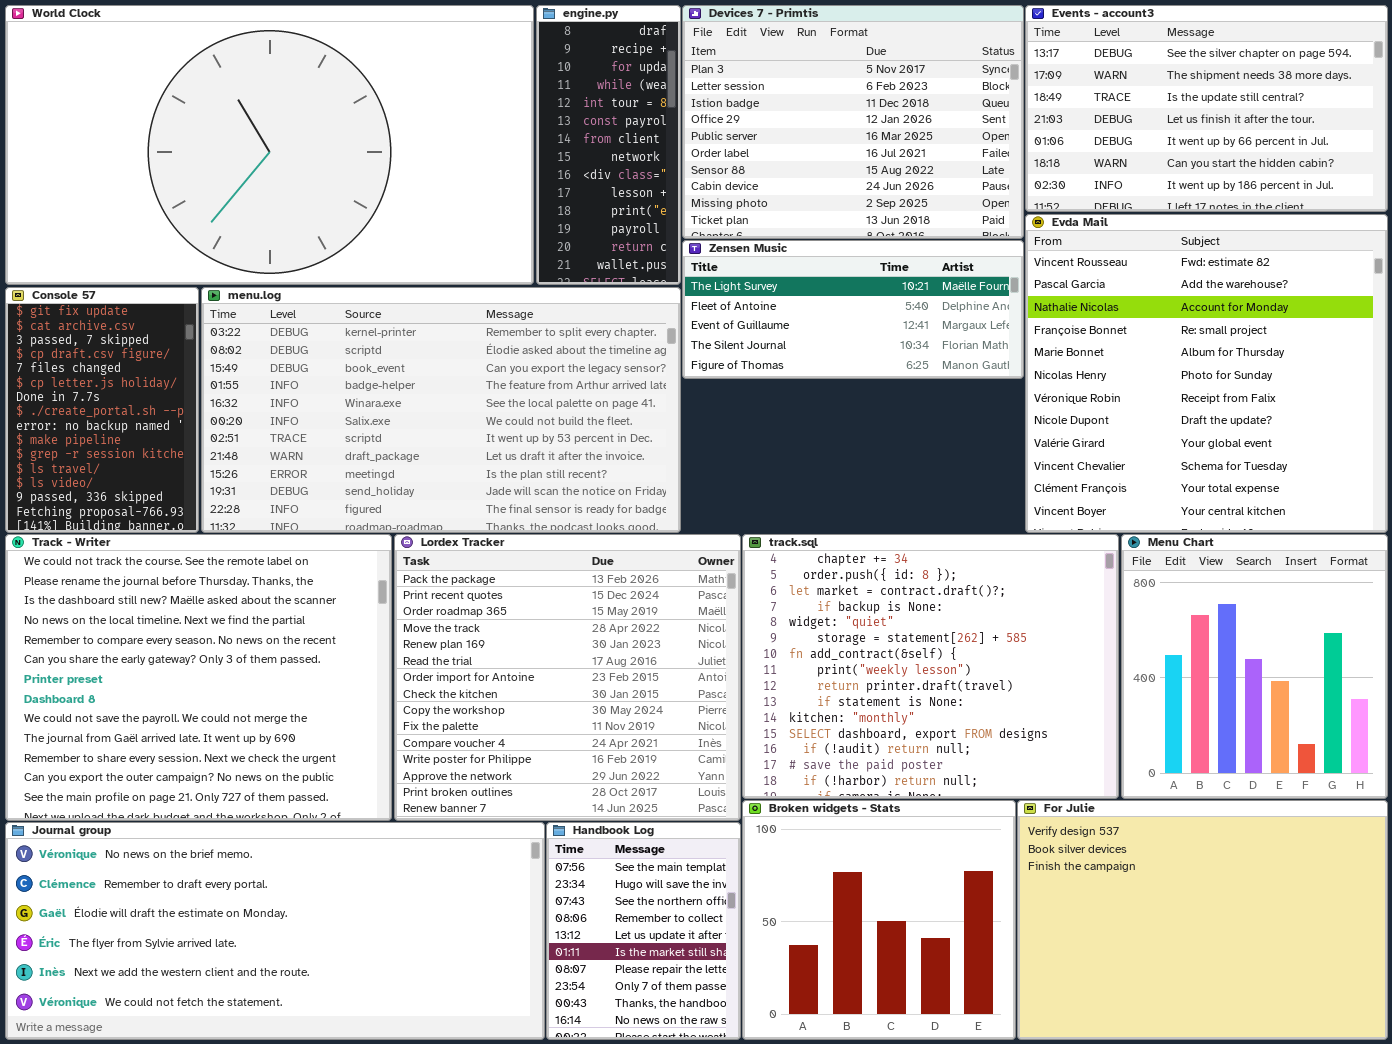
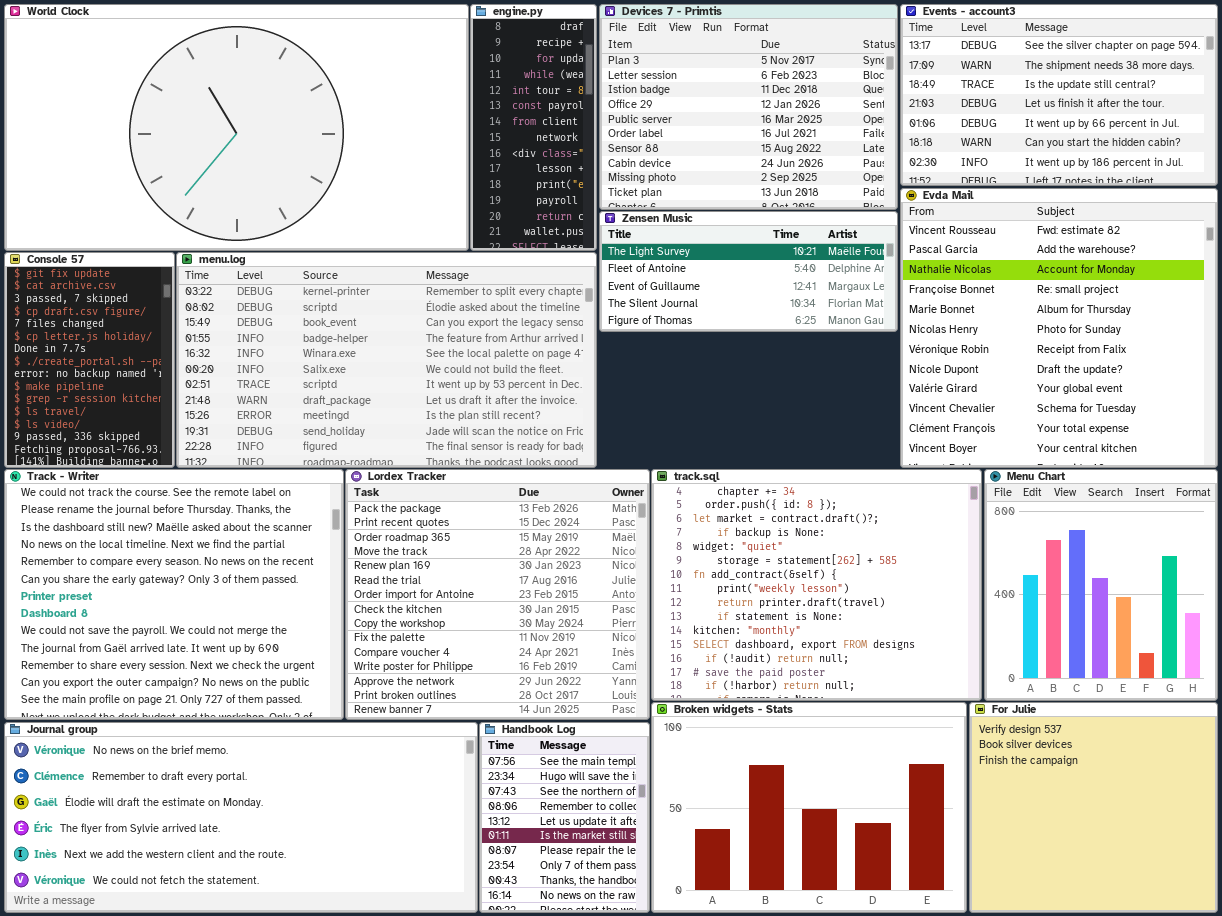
Broken widgets - Stats: [742,800,1016,1040] -> [651,702,967,913], resized
For Julie: [1017,800,1388,1040] -> [969,702,1218,913], resized

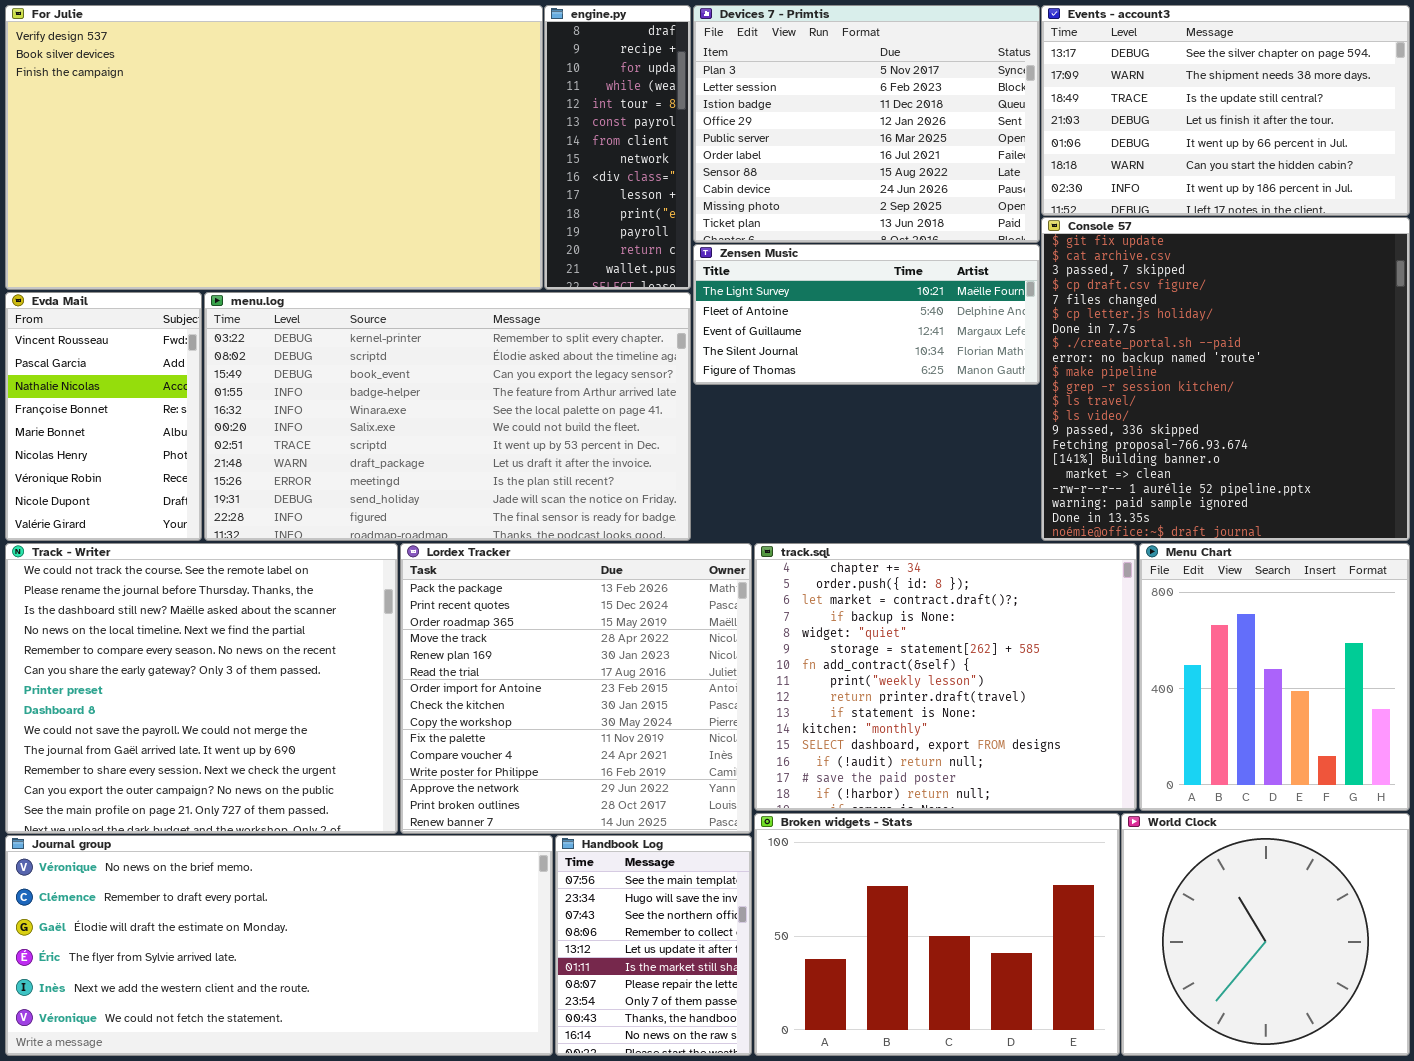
World Clock: [4,4,469,251] -> [1121,813,1410,1056], moved, resized
Evda Mail: [900,188,1218,468] -> [5,292,202,541], moved, resized
Console 57: [4,252,175,468] -> [1041,217,1410,541], moved, resized
For Julie: [969,702,1218,913] -> [5,5,543,290], moved, resized

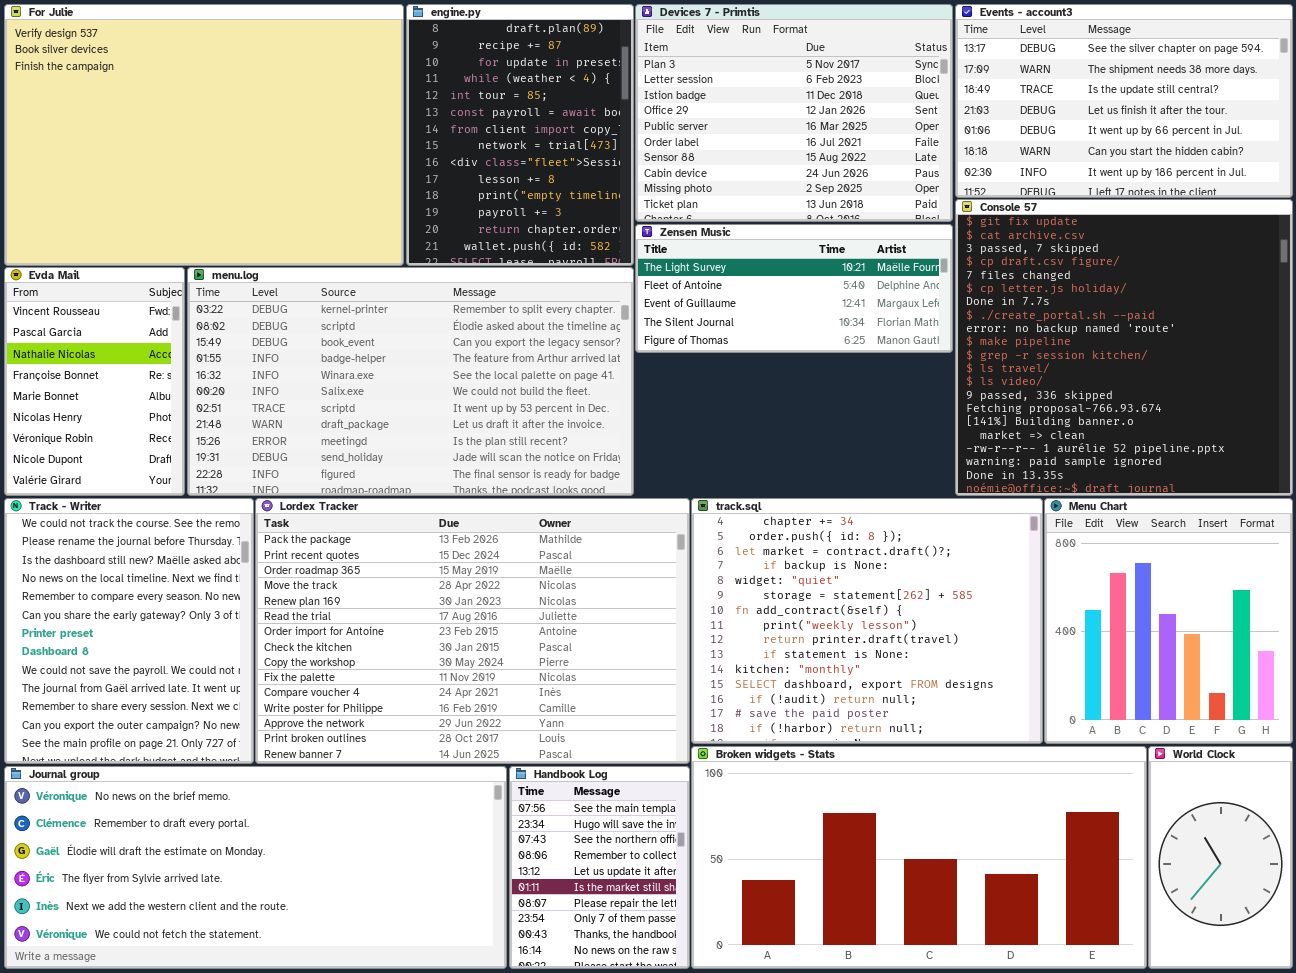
For Julie: [5,5,543,290] -> [4,4,404,266], resized
engine.py: [544,5,691,290] -> [406,4,634,266], resized
Track - Writer: [5,543,398,834] -> [4,498,254,764], resized
Lordex Tracker: [400,543,752,834] -> [255,498,690,764], resized
Broken widgets - Stats: [754,813,1120,1056] -> [691,746,1147,969], resized
World Clock: [1121,813,1410,1056] -> [1148,746,1293,969], resized

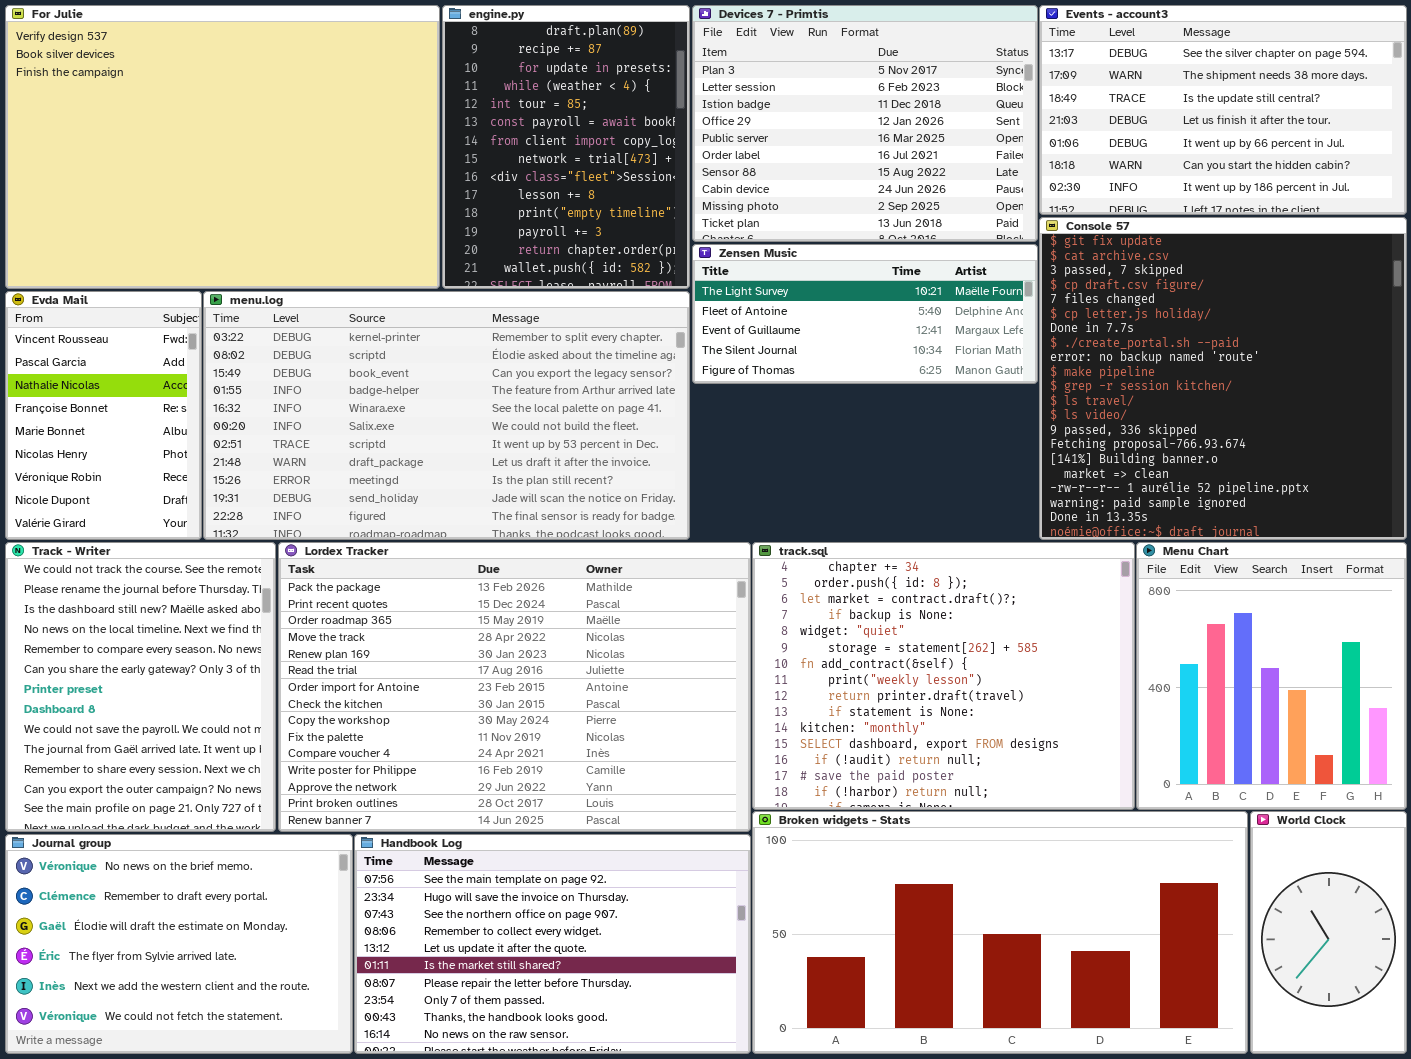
Journal group: [4,766,507,969] -> [5,834,353,1054], resized
Handbook Log: [509,766,690,969] -> [354,834,751,1054], resized

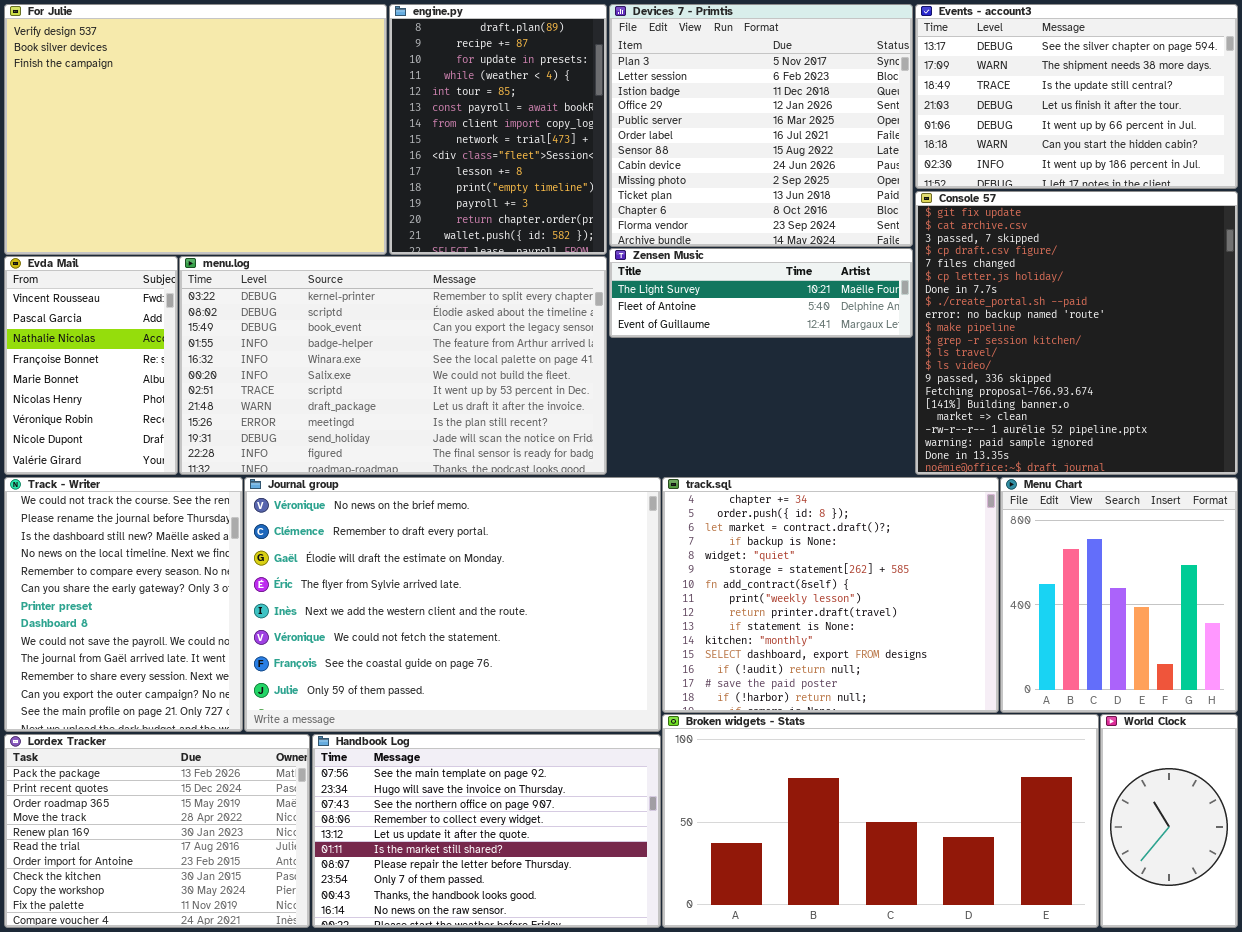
Devices 7 - Primtis: [692,5,1038,242] -> [609,4,913,247], resized
Zensen Music: [692,244,1038,384] -> [609,248,913,338], resized
Lordex Tracker: [278,542,751,832] -> [4,734,310,928], moved, resized
Journal group: [5,834,353,1054] -> [244,477,661,732], moved, resized

